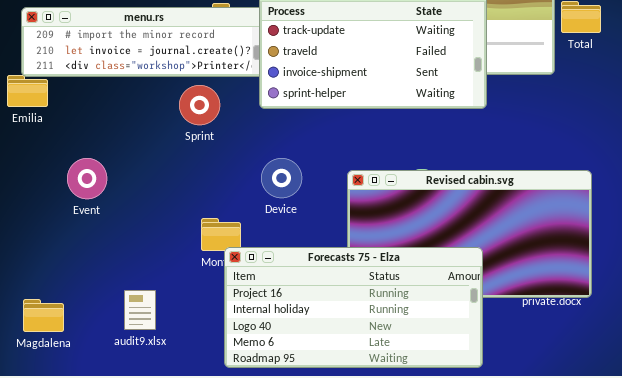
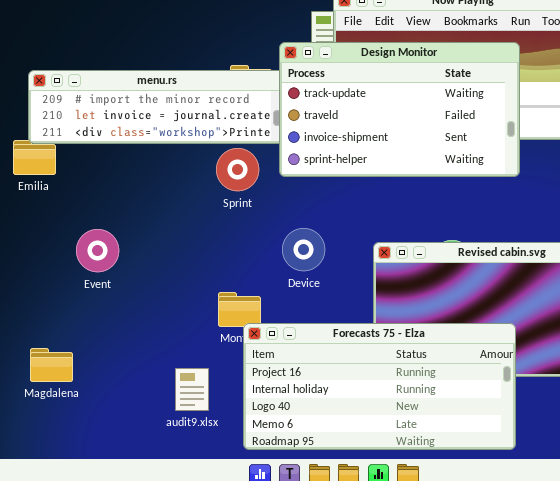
Sprint: [179,85,220,125] -> [216,148,259,191], moved
audit9.xlsx: [124,290,156,330] -> [175,368,209,411], moved
Magdalena: [23,299,64,332] -> [30,348,73,382], moved

